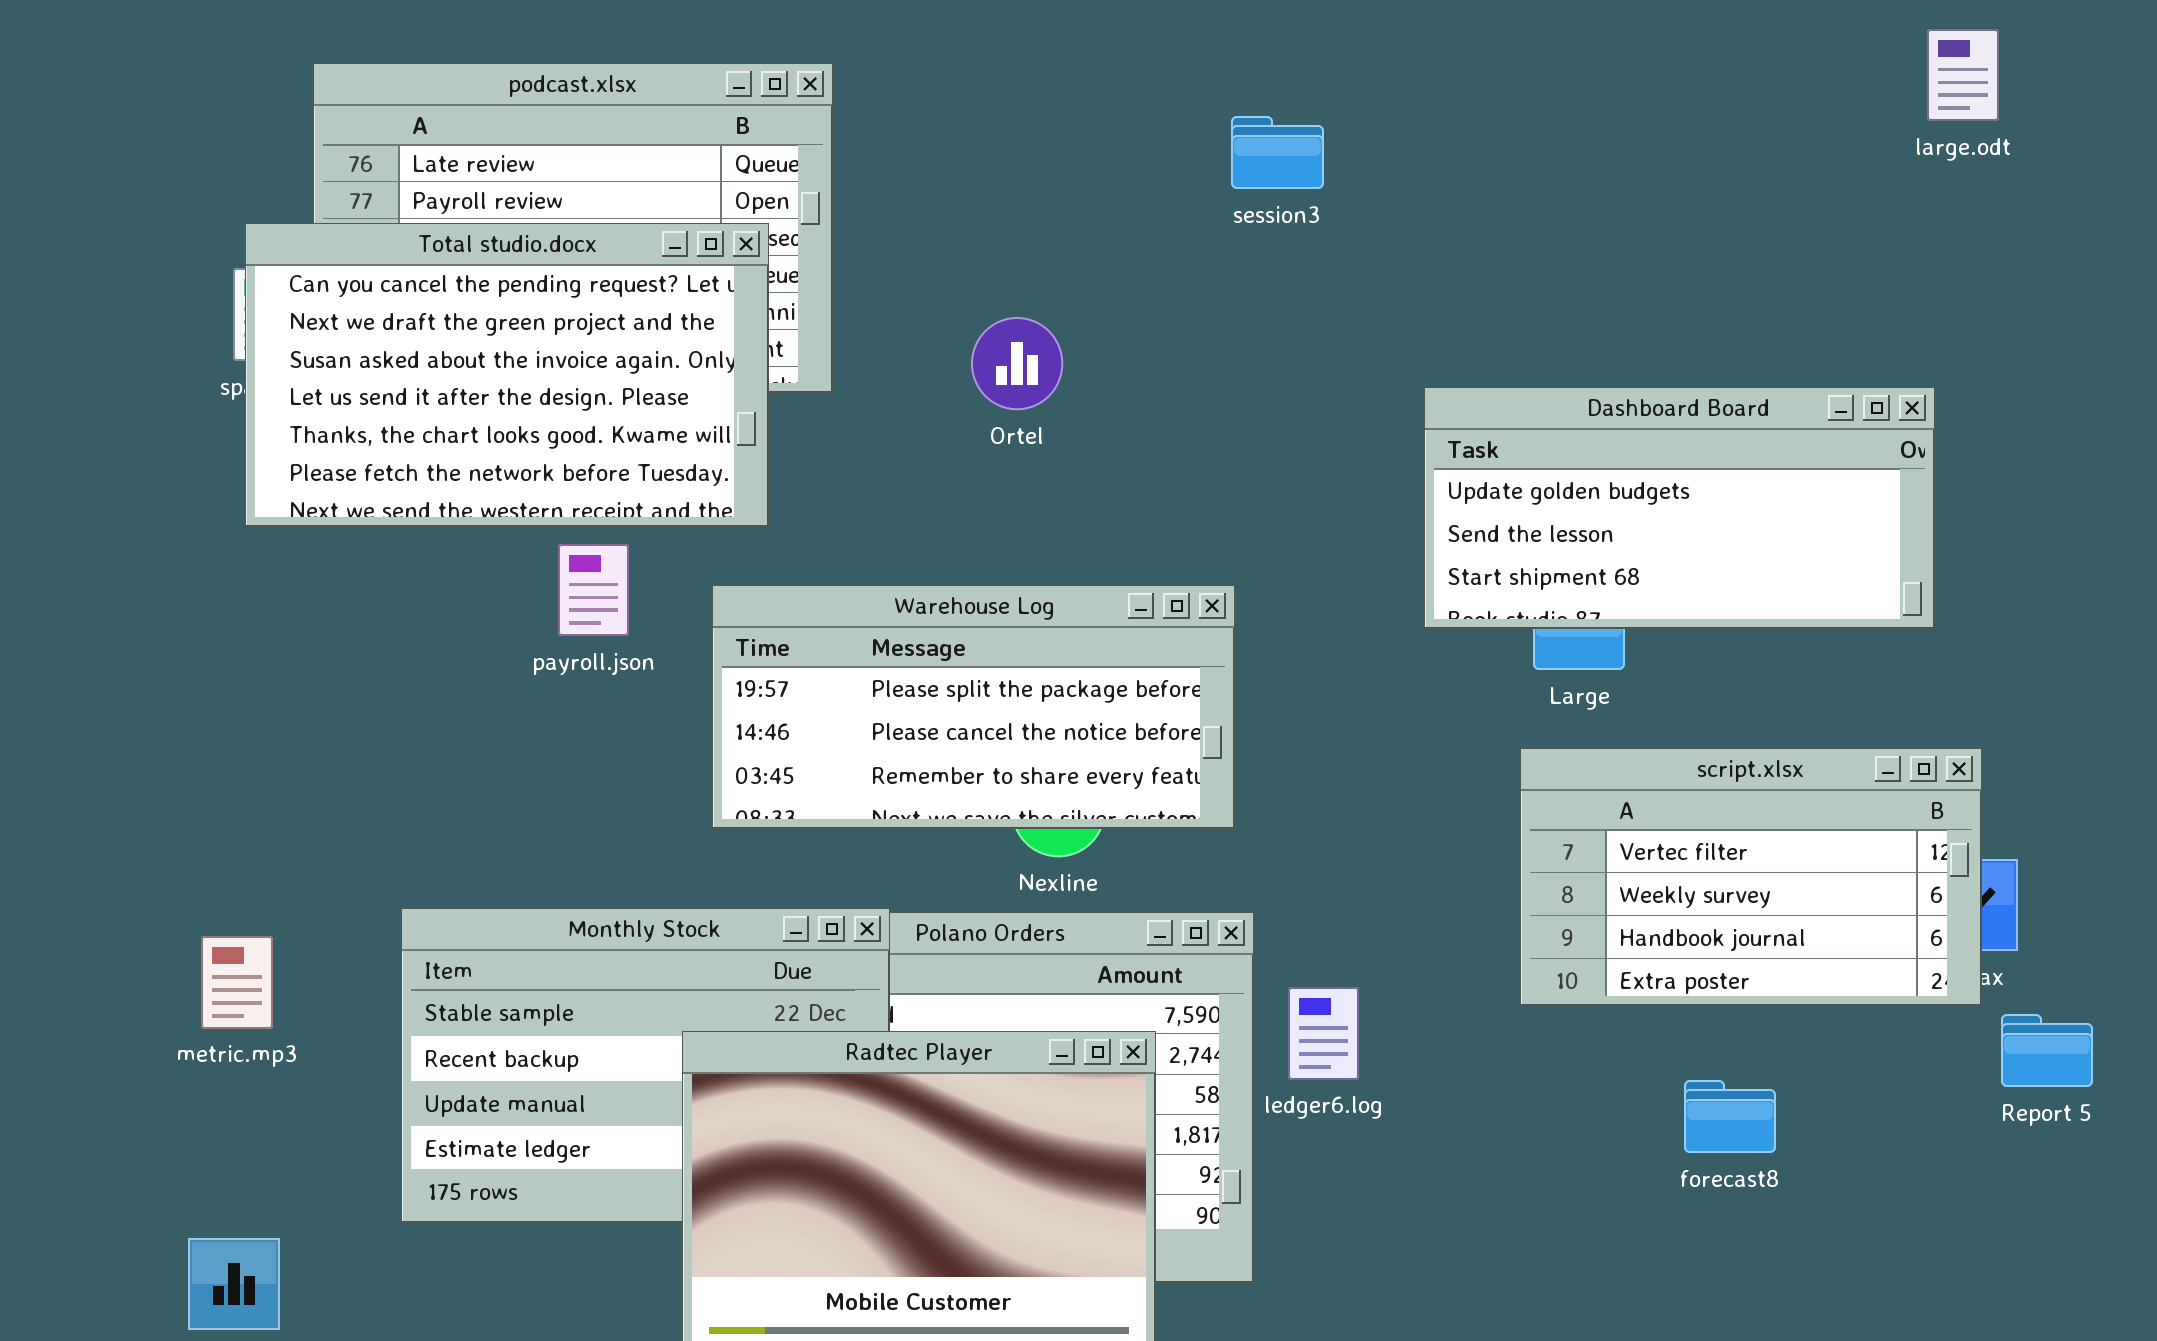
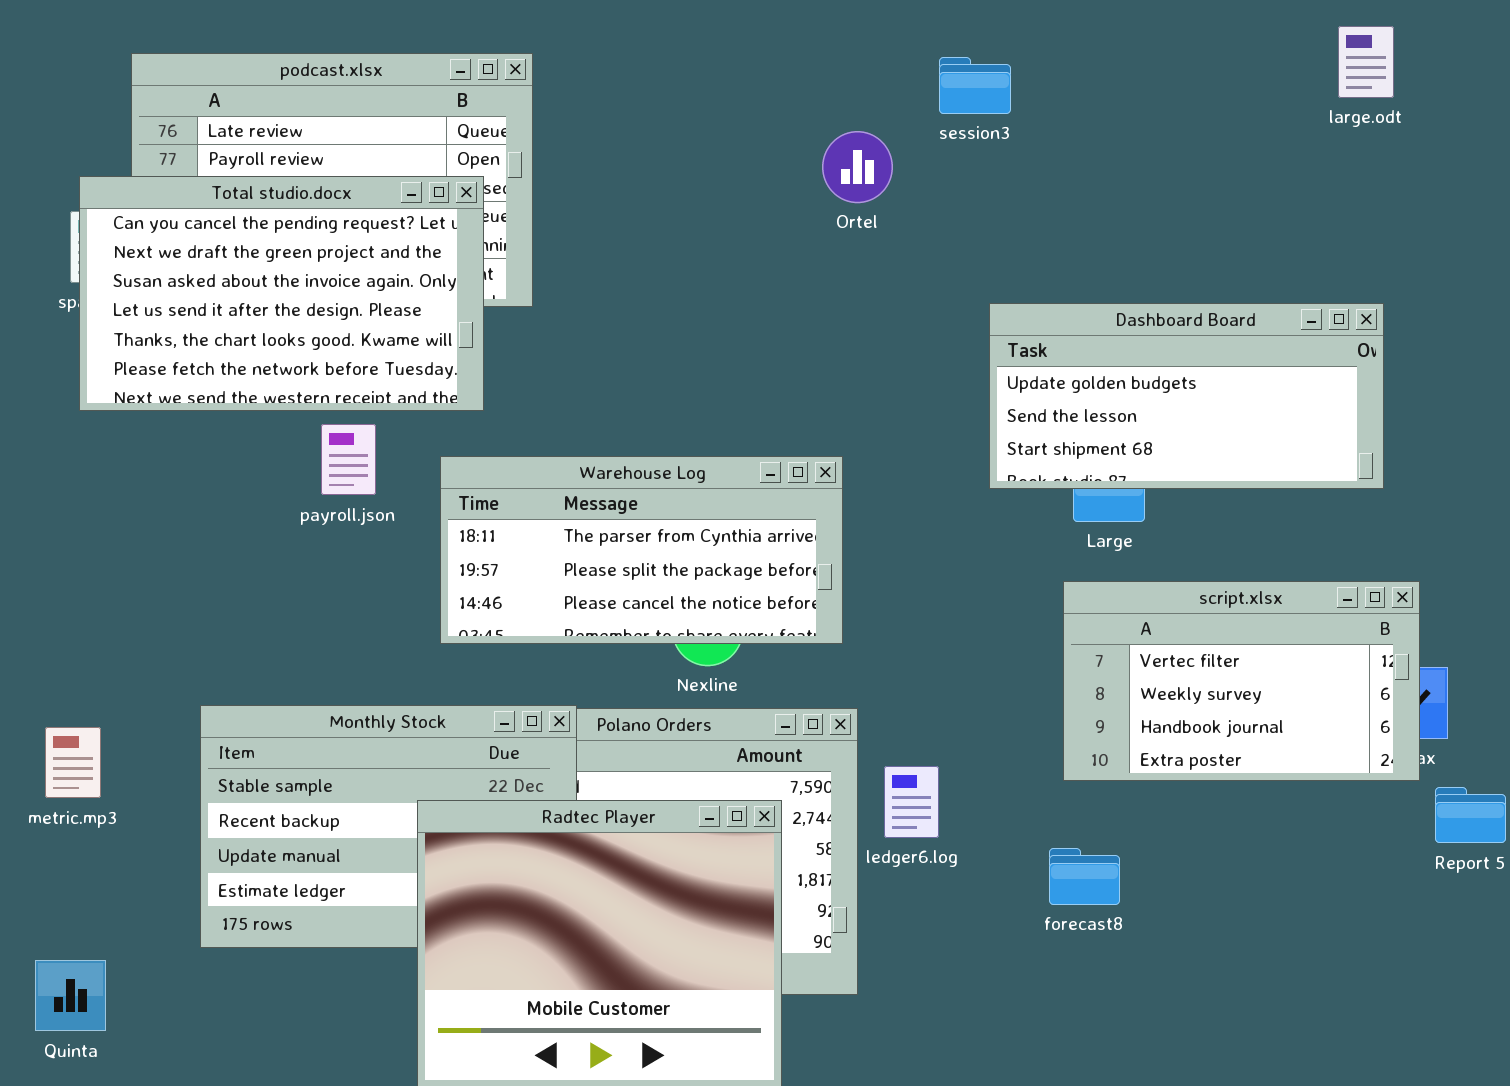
large.odt: [1927,29,1999,121] -> [1338,26,1394,98], moved
session3: [1231,116,1324,189] -> [939,57,1011,114], moved
Ortel: [971,317,1063,410] -> [822,131,893,203], moved
Warehouse Log: [712,585,1235,829] -> [440,456,843,644], scrolled up 1 row
forecast8: [1684,1080,1776,1153] -> [1049,848,1120,905], moved

